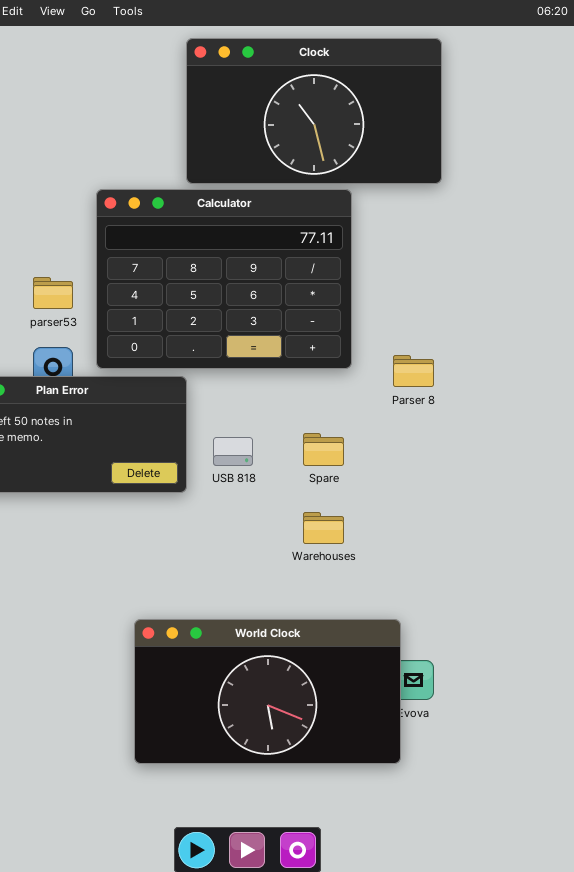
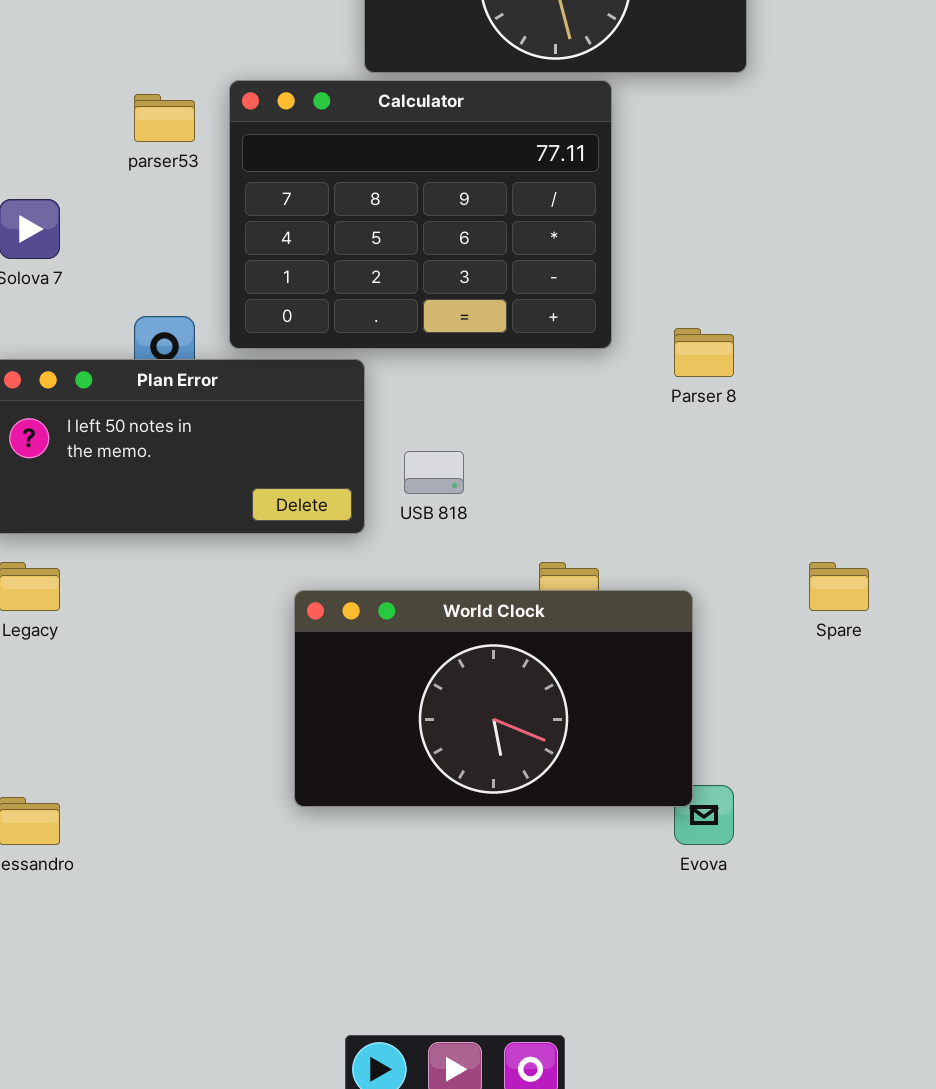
parser53: [33,277,73,309] -> [134,94,195,142], moved
Spare: [303,433,344,466] -> [809,562,869,611], moved
World Clock: [134,619,401,764] -> [294,590,693,807], moved

